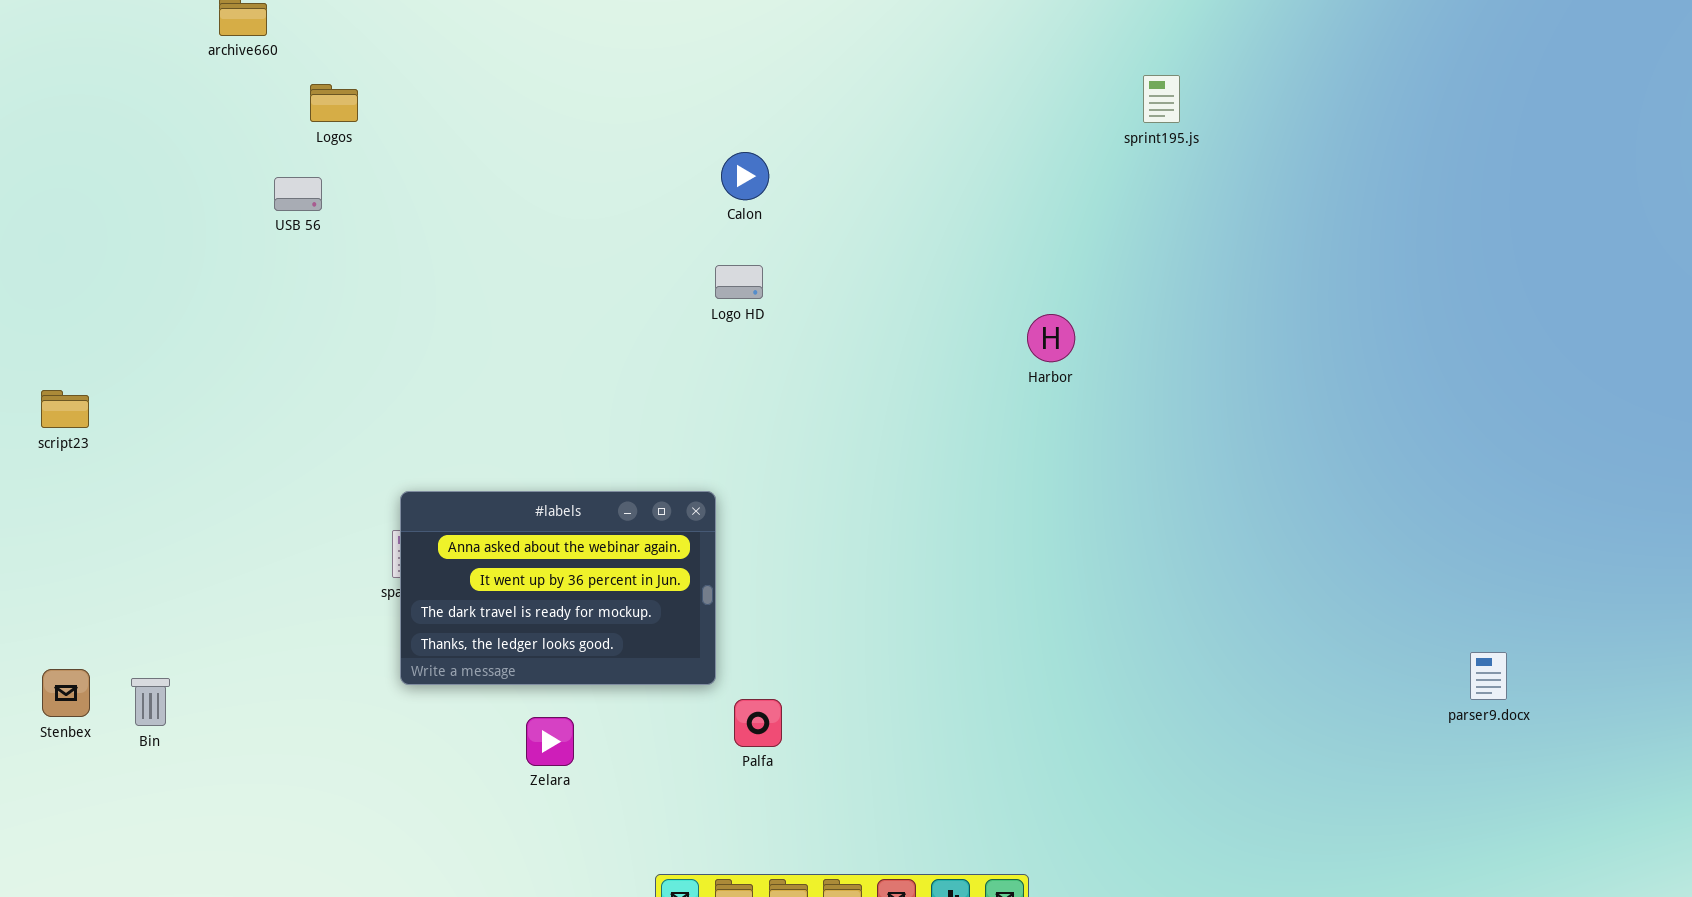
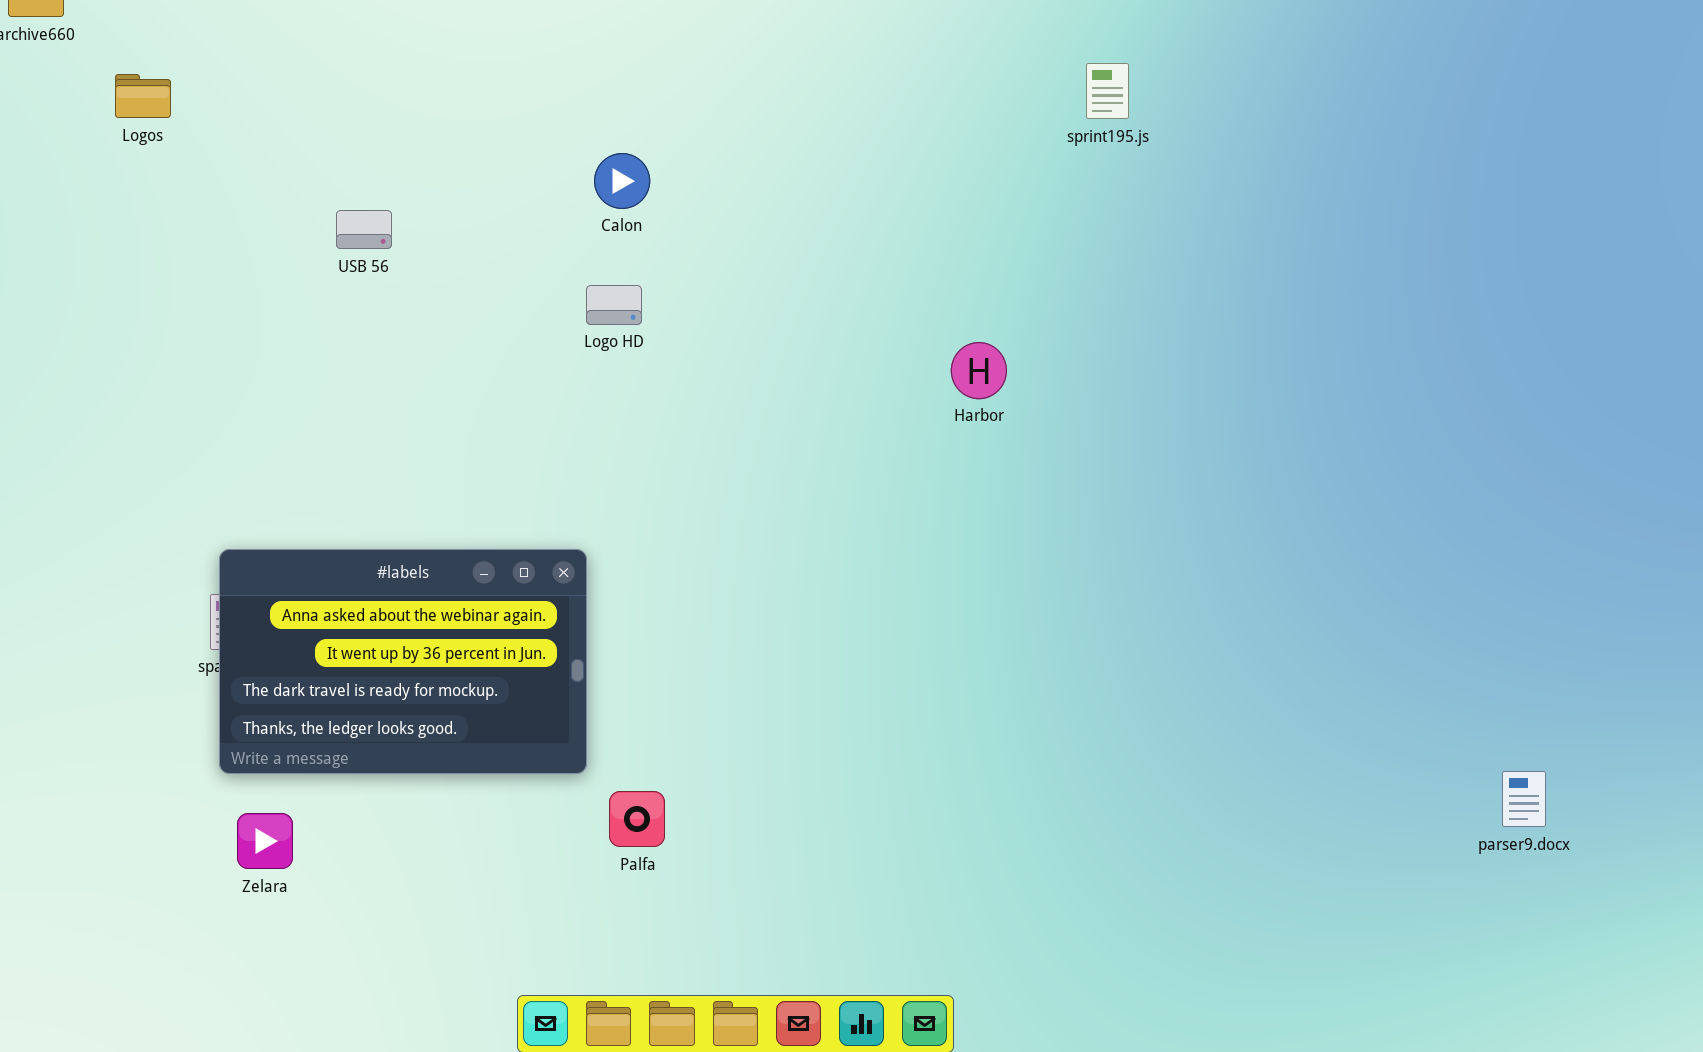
USB 56: [274,177,322,211] -> [336,210,392,249], moved
parser9.docx: [1470,652,1507,700] -> [1502,771,1546,827], moved
Zelara: [526,717,574,766] -> [237,813,293,869], moved

